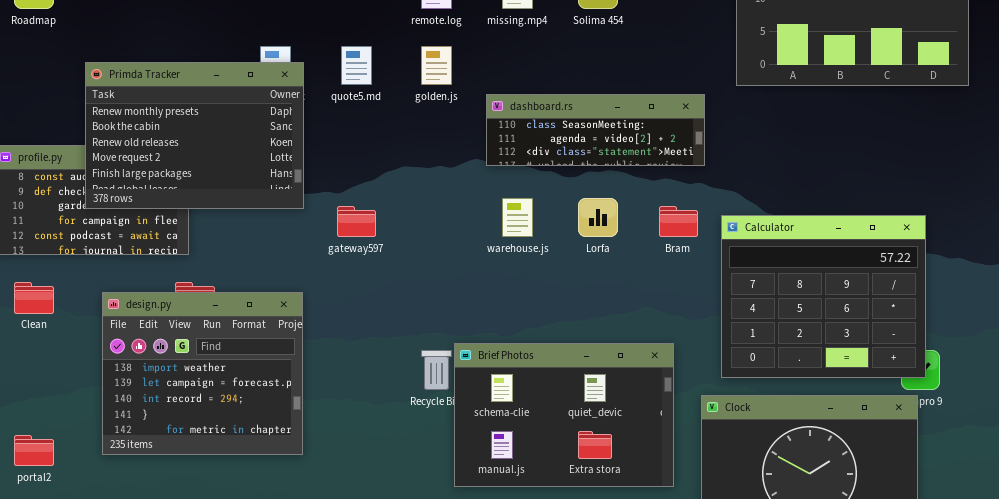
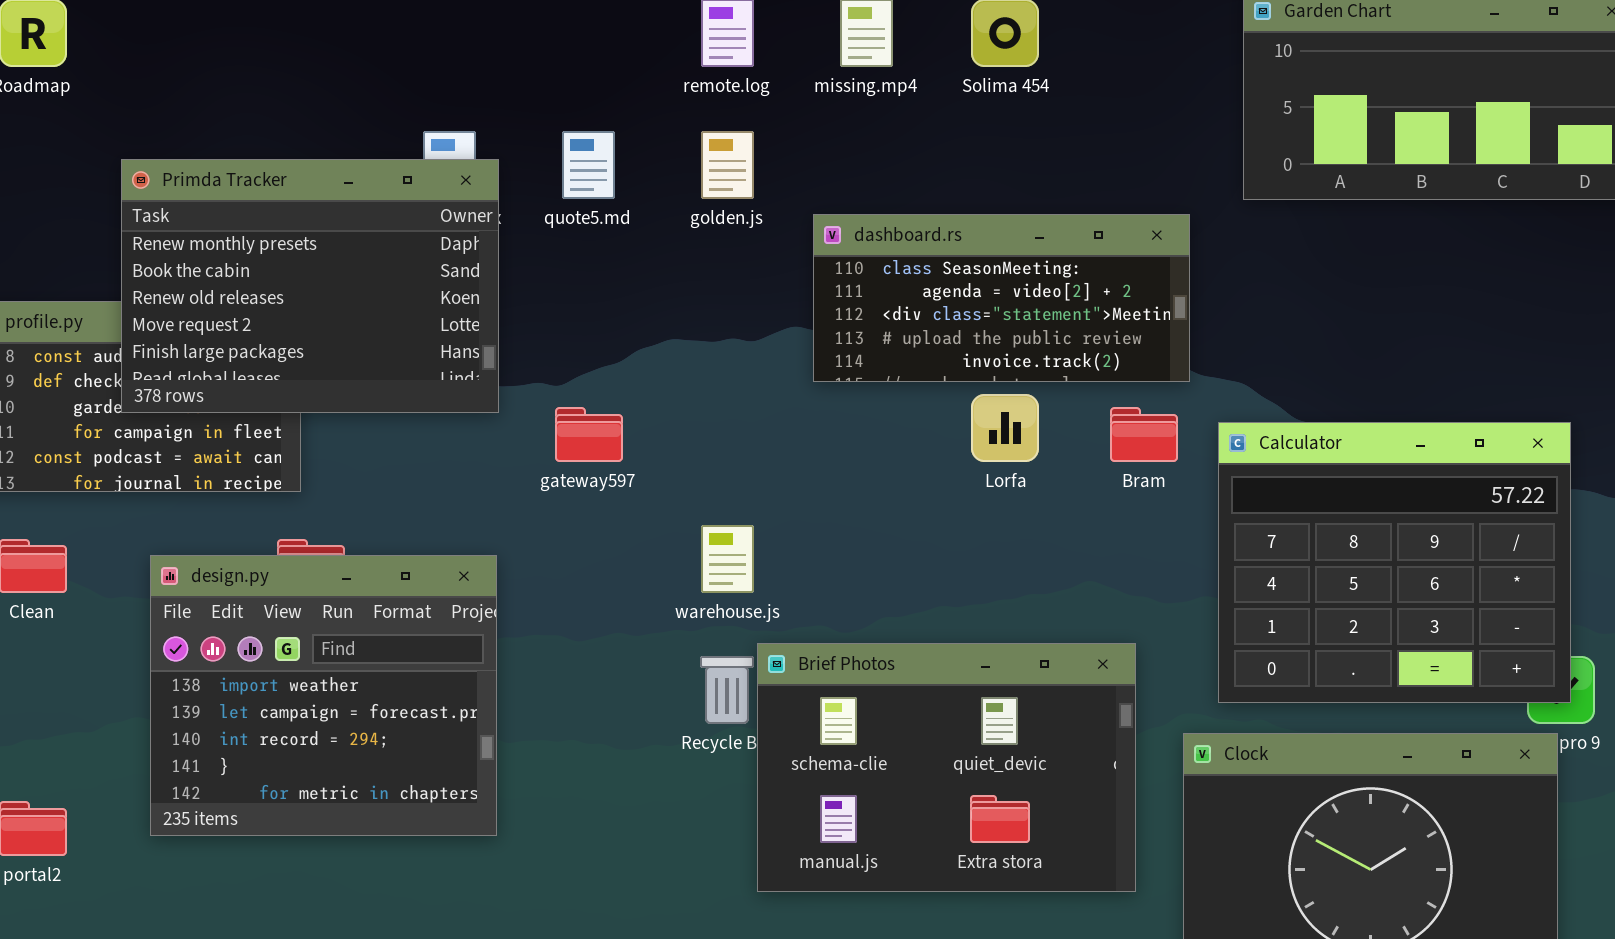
dashboard.rs: [486,94,705,166] -> [813,214,1190,382], resized
warehouse.js: [502,198,533,237] -> [701,525,754,593], moved

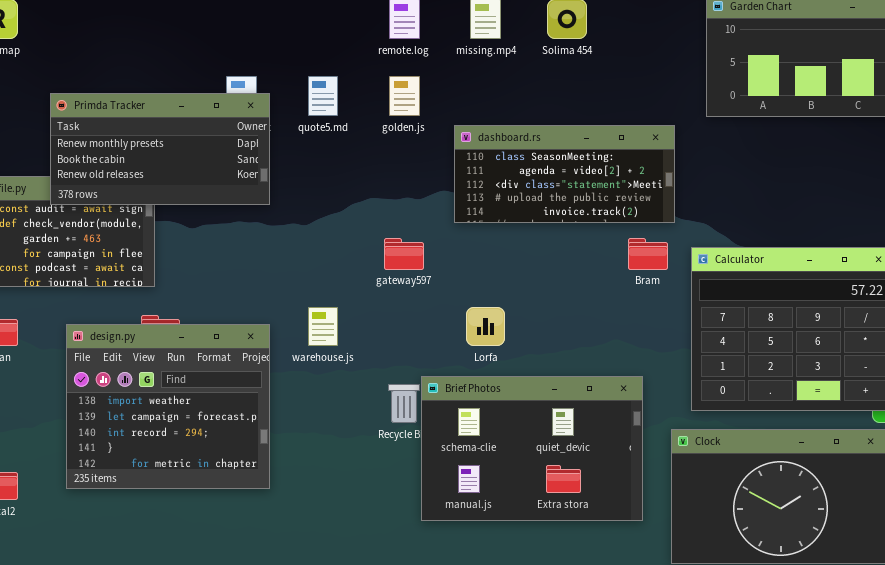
Primda Tracker: [121,159,499,413] -> [50,93,270,205], resized
Lorfa: [971,394,1039,462] -> [466,307,505,346], moved
gateway597: [555,407,623,462] -> [384,238,424,270], moved
warehouse.js: [701,525,754,593] -> [308,307,338,346], moved

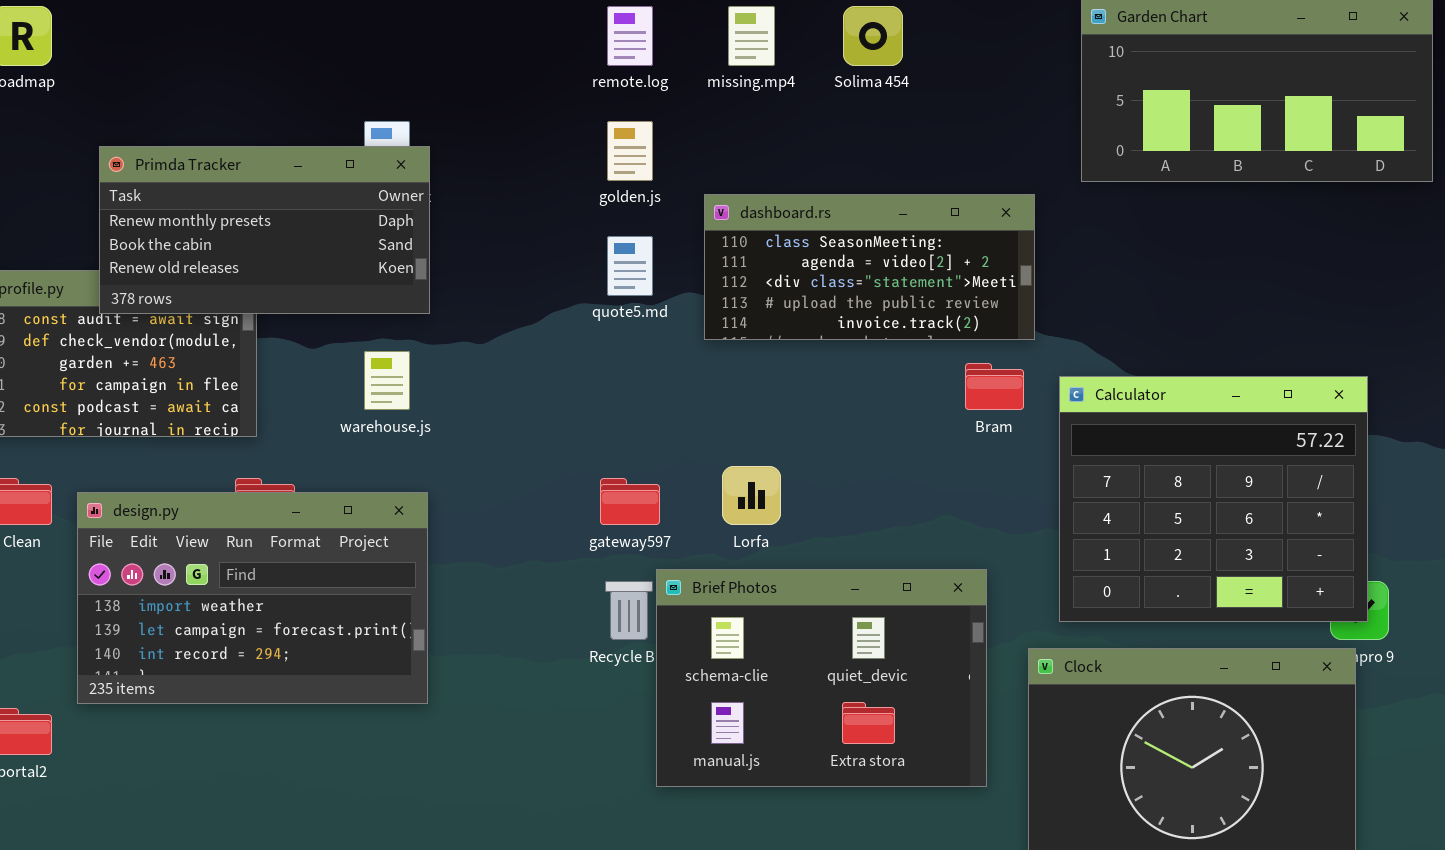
quote5.md: [308,76,338,116] -> [607,236,653,296], moved
gateway597: [384,238,424,270] -> [600,478,660,525], moved
warehouse.js: [308,307,338,346] -> [364,351,410,410], moved
design.py: [66,324,270,489] -> [77,492,428,704], resized

